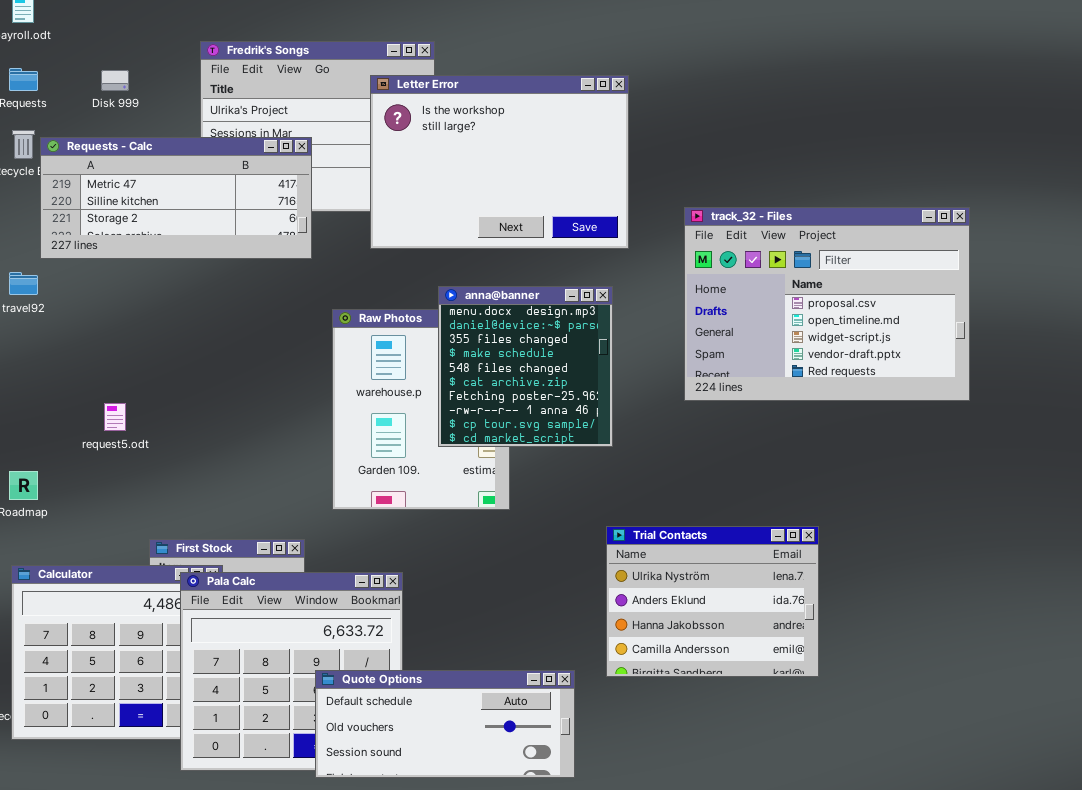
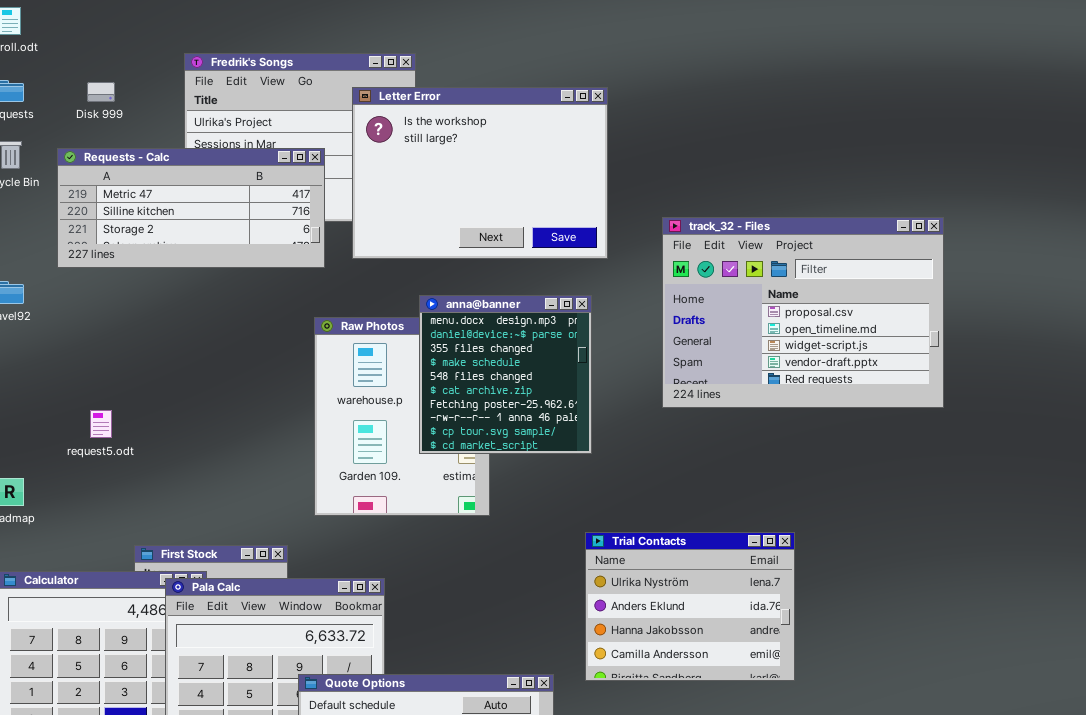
Requests - Calc: [40,137,312,259] -> [57,148,325,268], moved

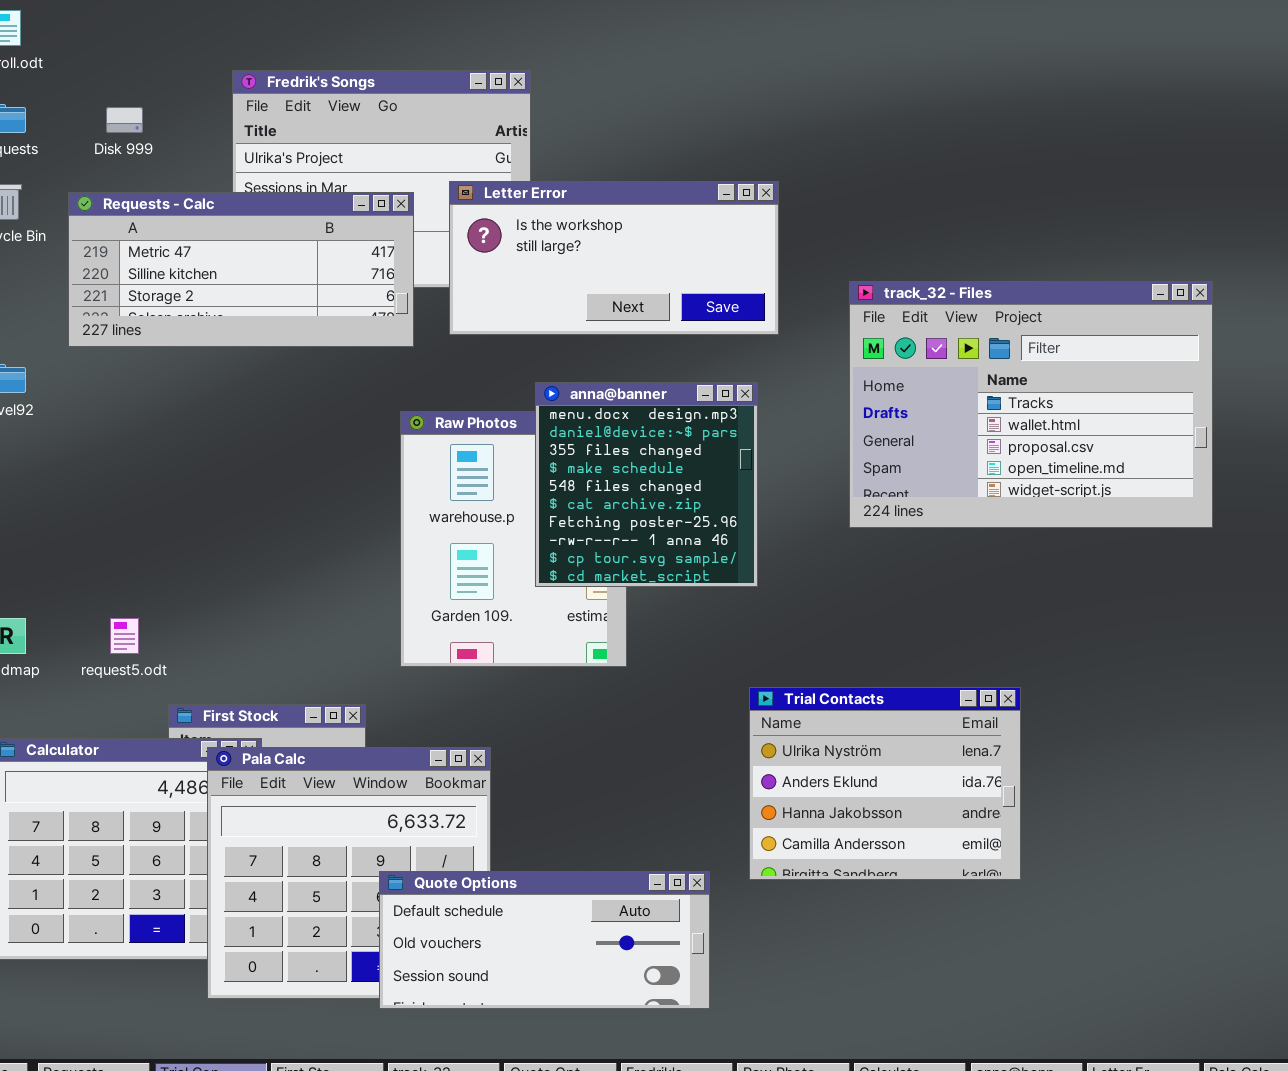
Letter Error: [352,87,608,259] -> [449,181,779,335], resized
track_32 - Files: [662,217,944,408] -> [849,281,1213,528], scrolled up 2 rows
request5.odt: [90,410,112,438] -> [110,618,139,654], moved

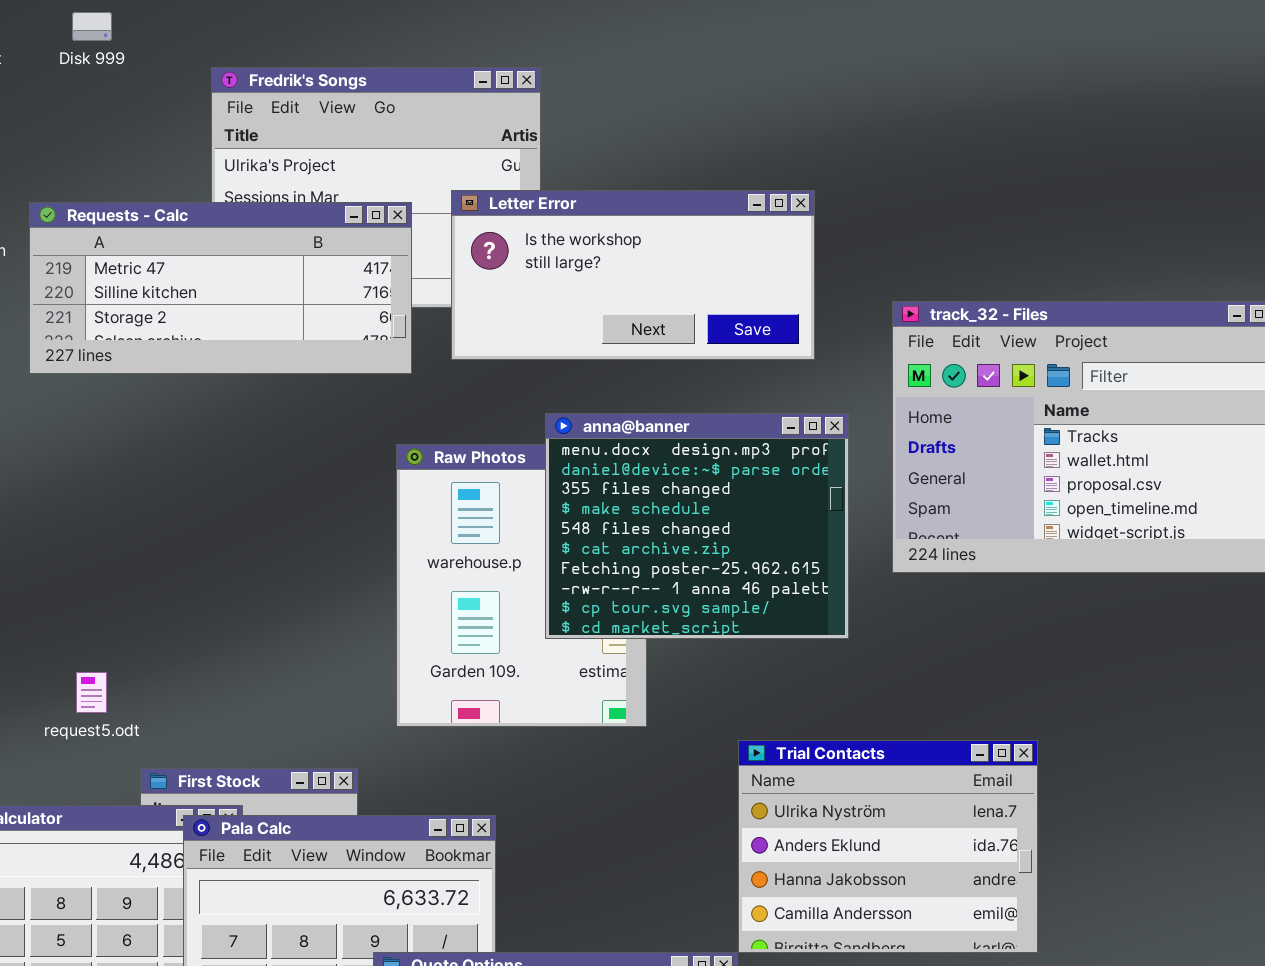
Disk 999: [106,107,143,133] -> [72,12,112,41], moved
anna@banner: [535,382,758,587] -> [545,413,849,639], resized
Trial Contacts: [749,687,1021,880] -> [738,740,1038,953], moved

